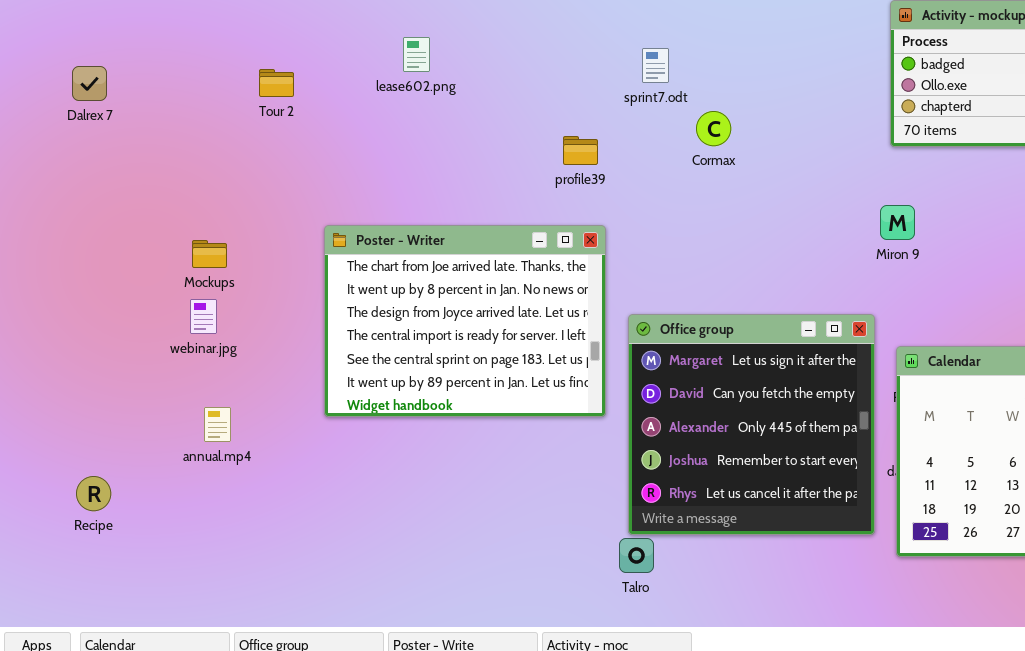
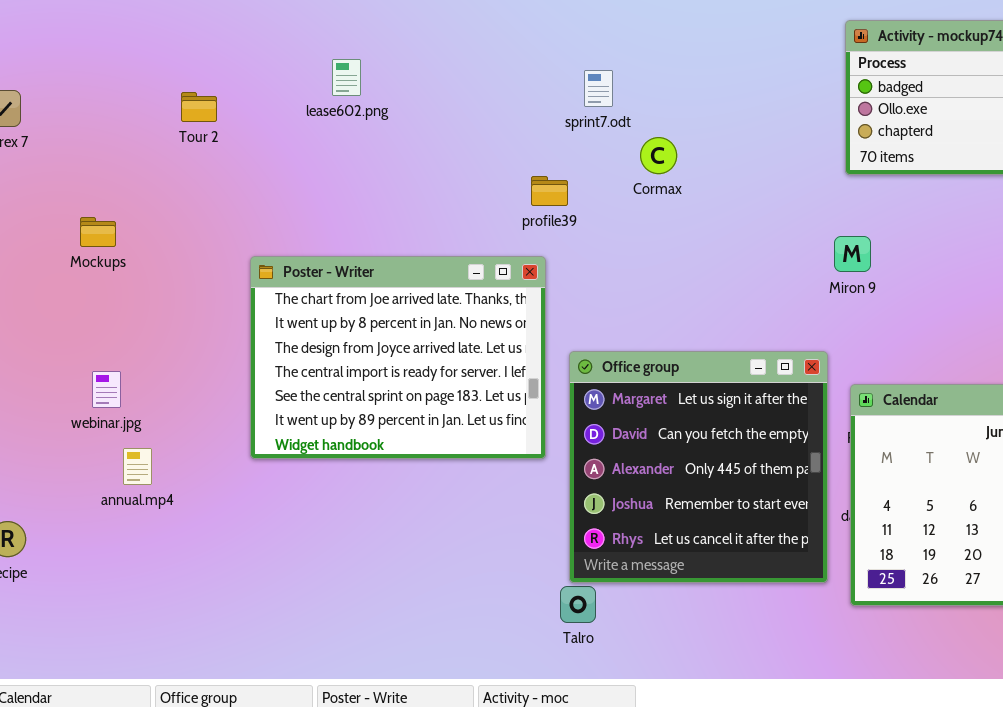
profile39: [563,136,598,165] -> [531,176,568,206], moved
Mockups: [192,240,227,268] -> [80,217,116,247], moved
webinar.jpg: [190,299,217,334] -> [92,371,121,408], moved

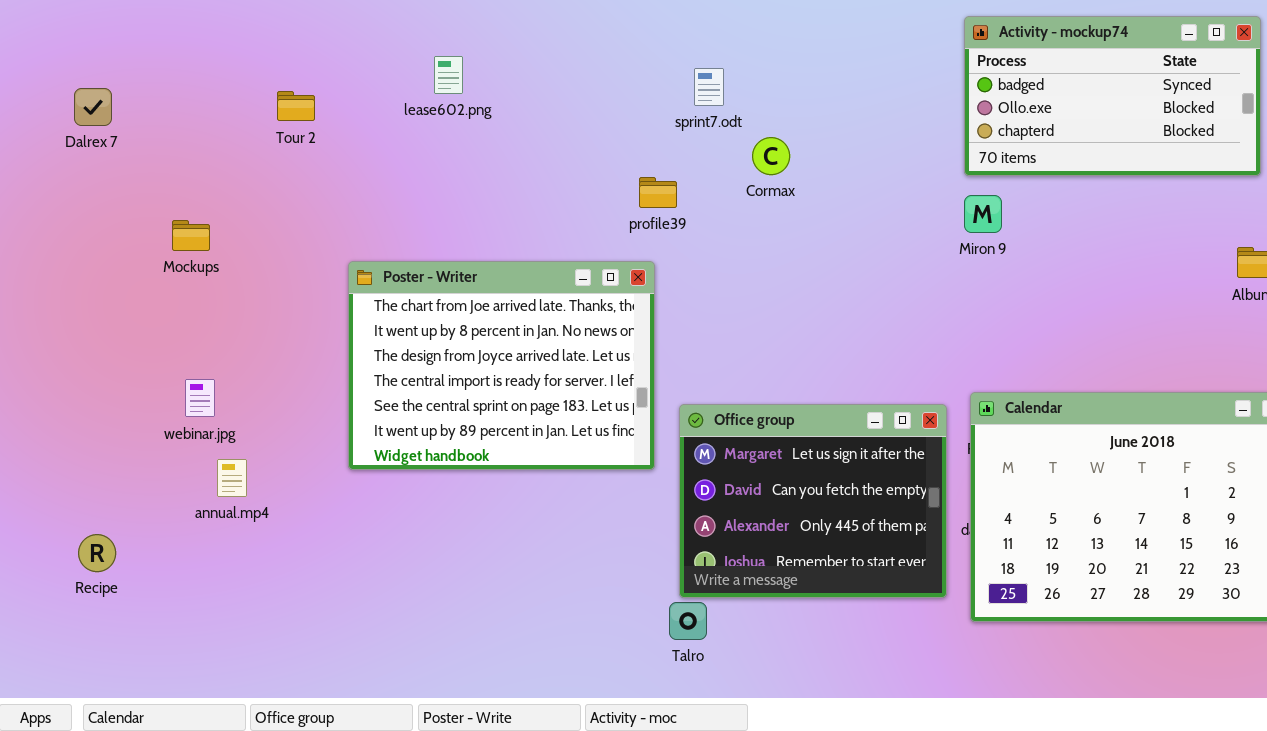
Miron 9: [834,236,871,272] -> [964,195,1002,233], moved
Office group: [569,351,828,583] -> [679,404,947,598], resized

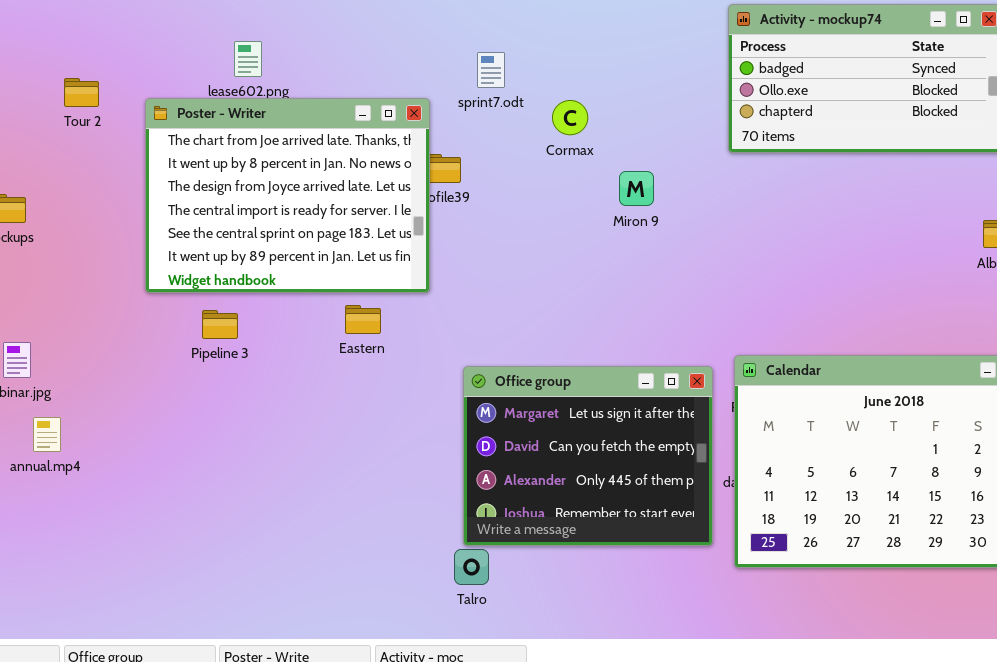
Tour 2: [277,91,315,121] -> [64,78,99,107], moved
Cormax: [752,137,790,175] -> [552,100,588,135], moved
Miron 9: [964,195,1002,233] -> [619,171,654,206], moved
Poster - Writer: [348,261,655,470] -> [145,98,430,293], moved

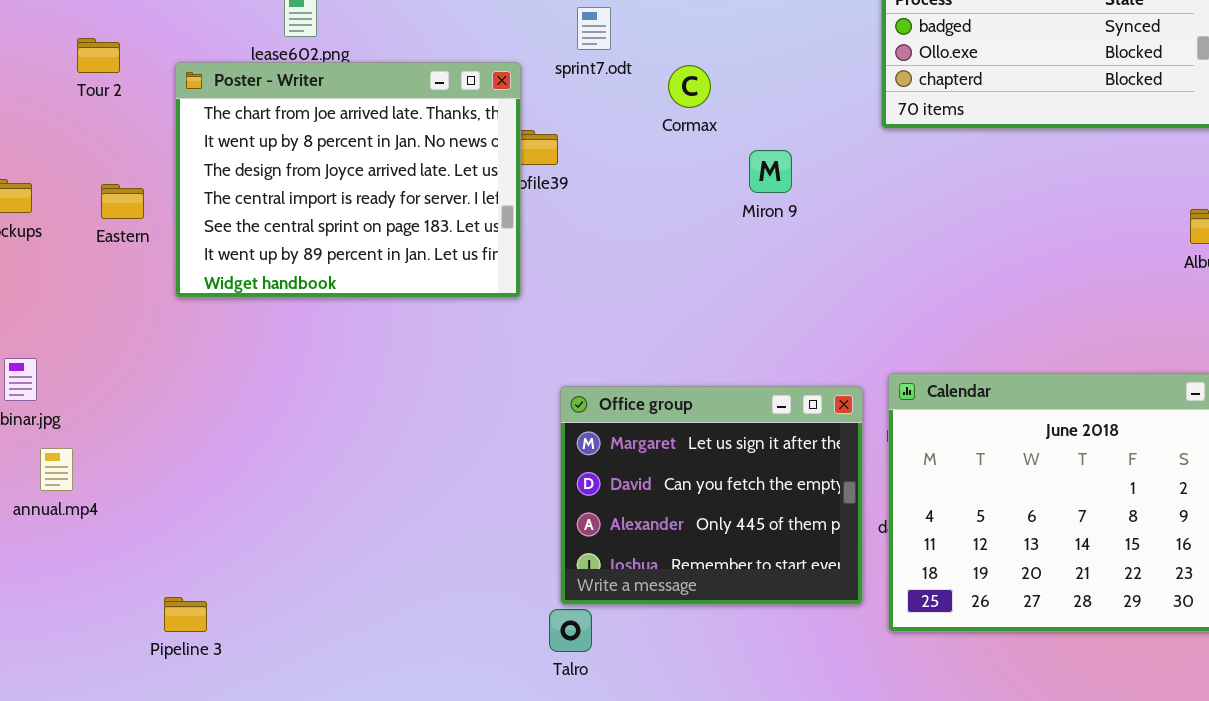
Eastern: [345,305,381,334] -> [101,184,144,219], moved
Pipeline 3: [202,310,238,339] -> [164,597,207,632], moved

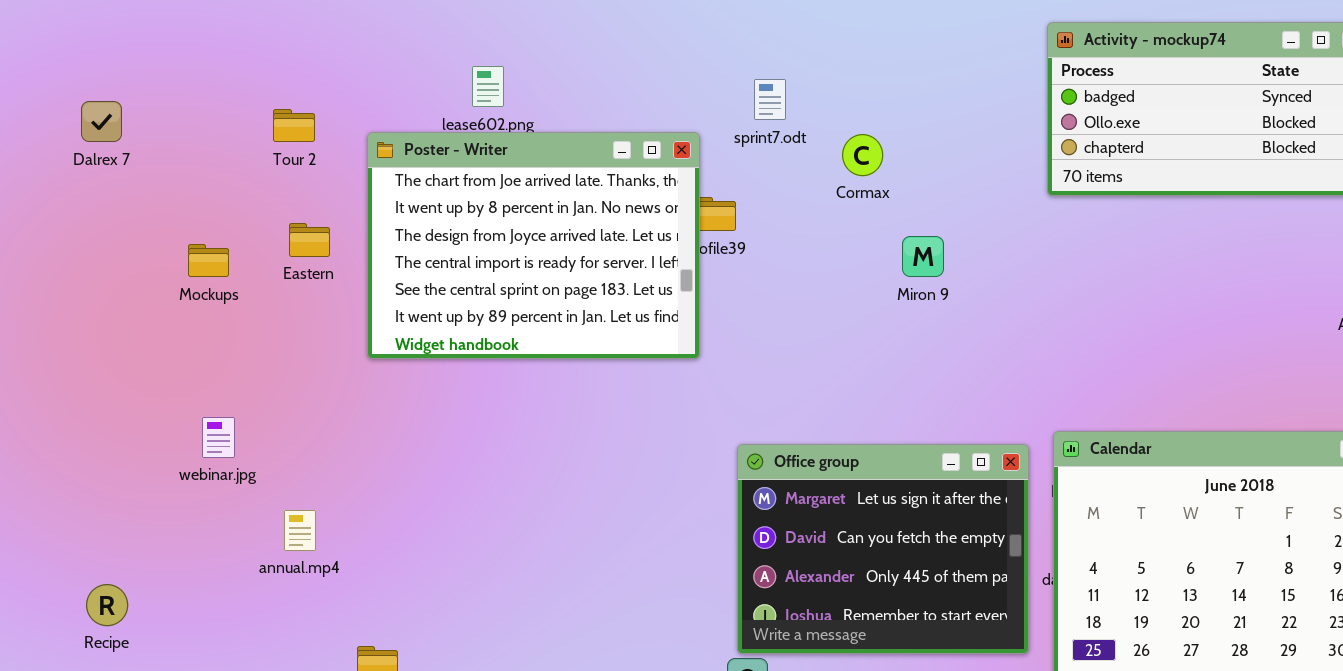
Miron 9: [749,150,792,193] -> [902,236,944,277], moved
Eastern: [101,184,144,219] -> [289,223,330,257], moved
annual.mp4: [40,448,73,491] -> [284,510,316,551], moved

